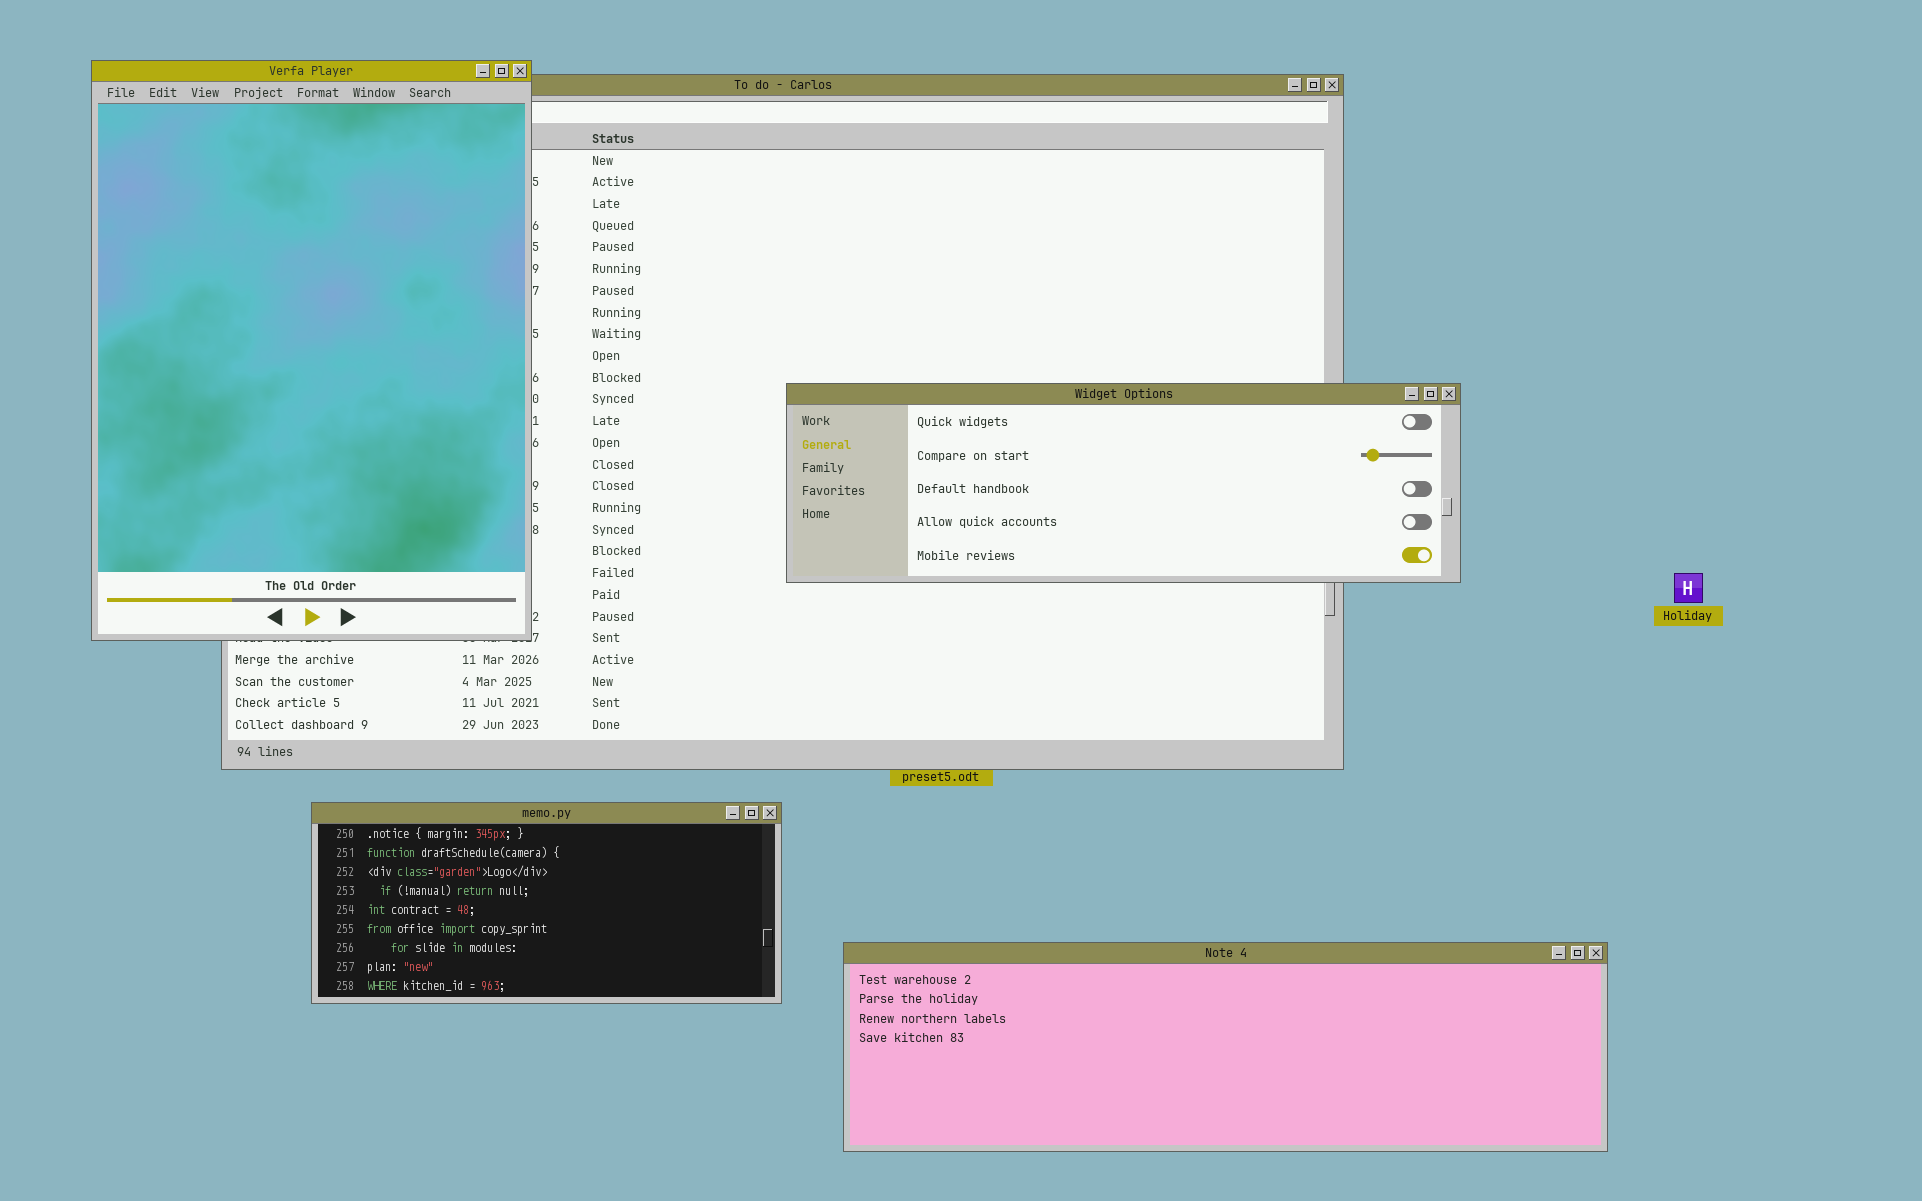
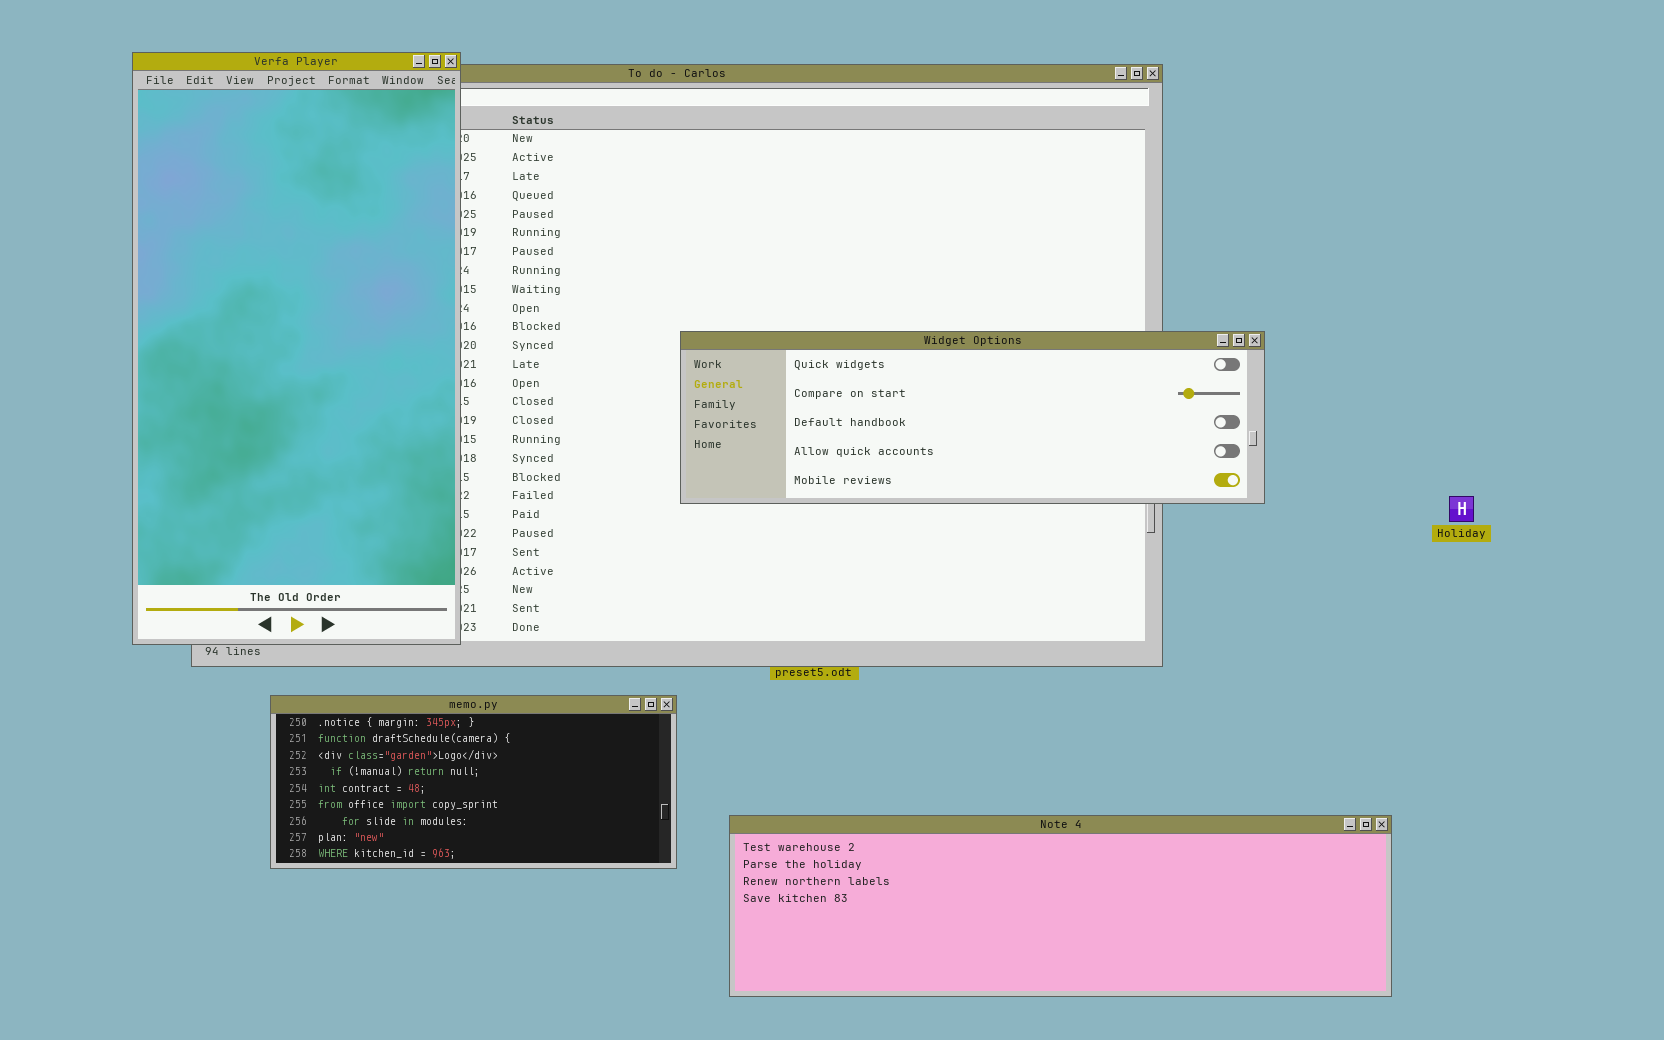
Verfa Player: [91,60,532,641] -> [132,52,461,645], resized

